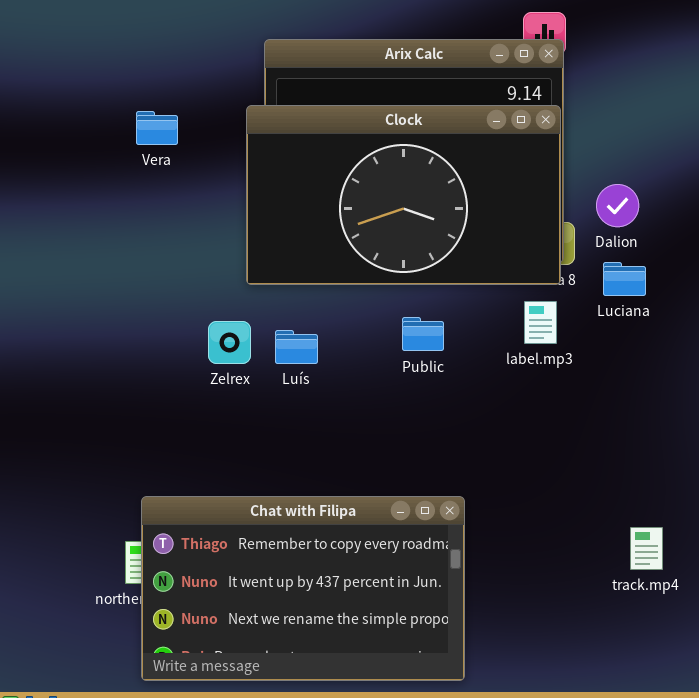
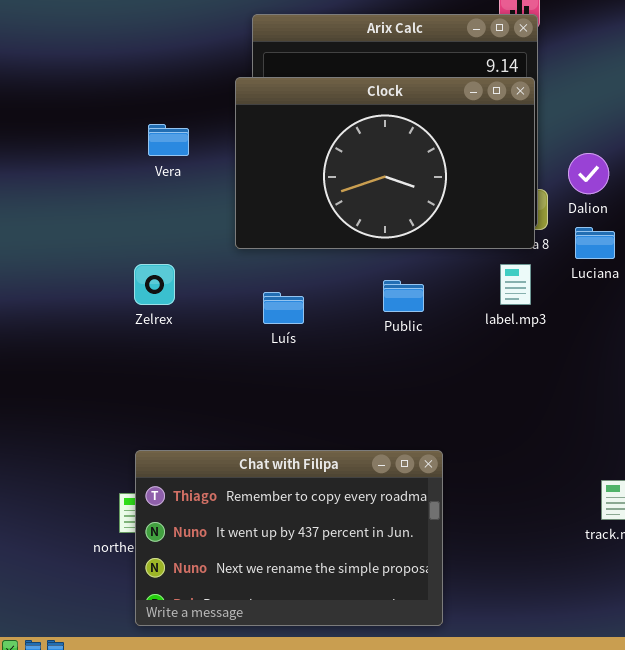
Vera: [136,111,178,145] -> [148,124,189,156], moved
Zelrex: [208,321,251,364] -> [134,264,175,305], moved

